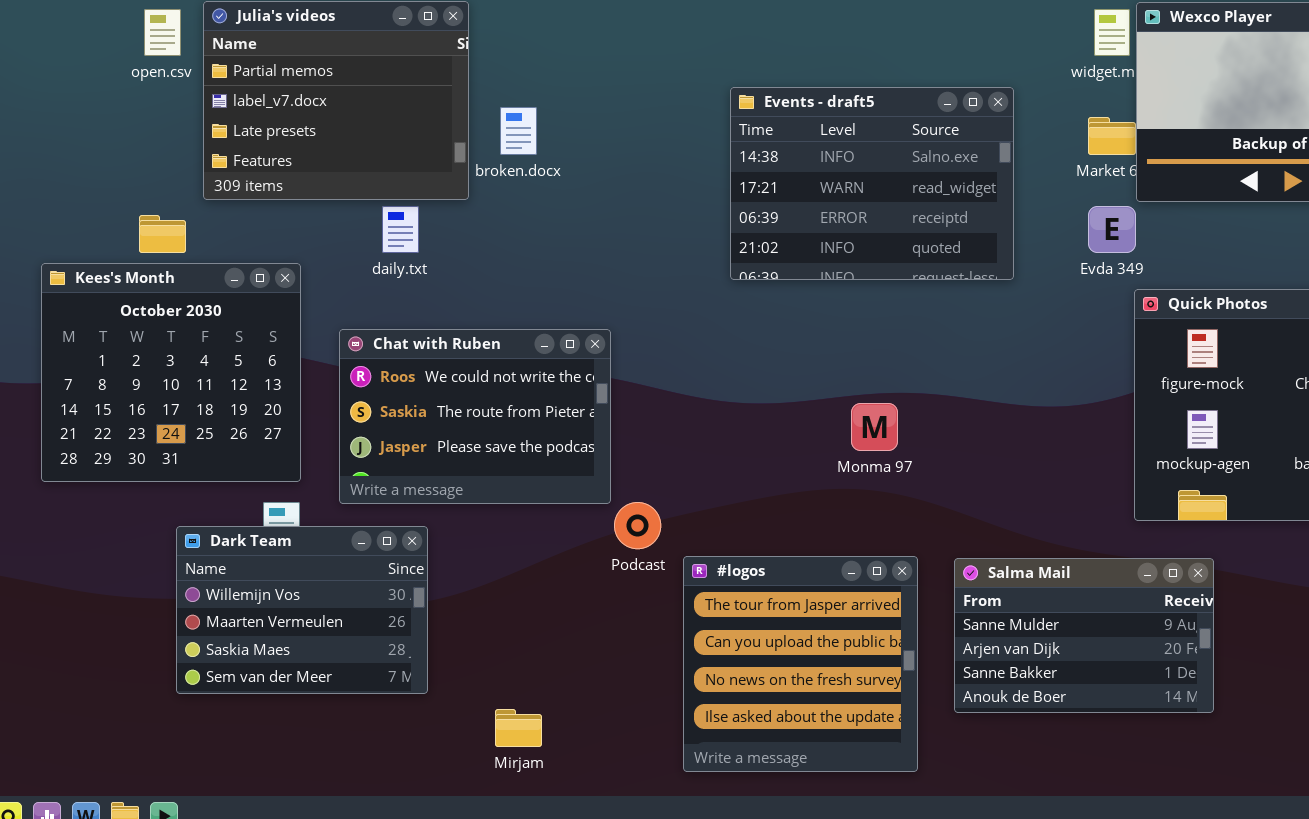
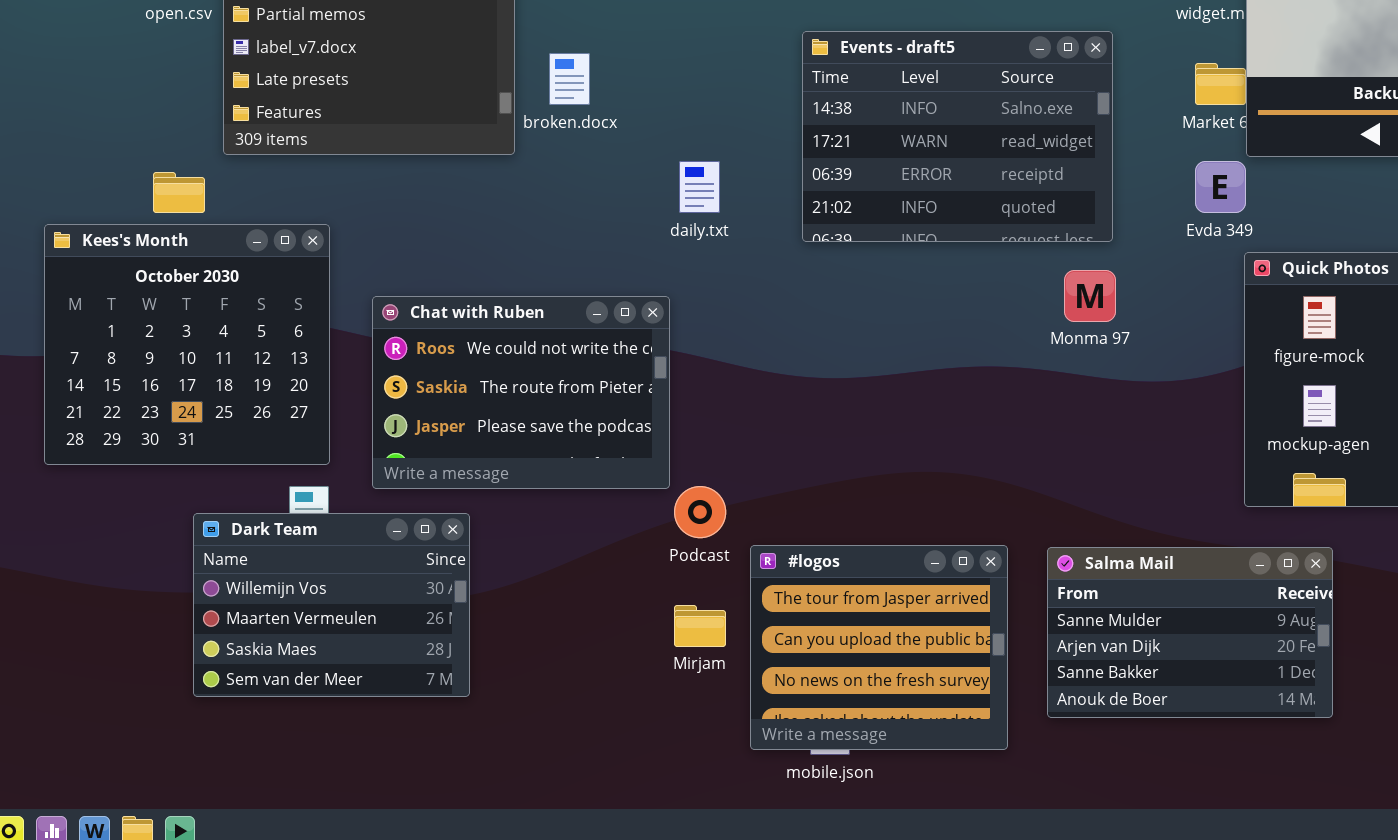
daily.txt: [382,206,419,253] -> [679,161,720,213], moved
Monma 97: [851,403,898,451] -> [1064,270,1116,322], moved
#logos: [683,556,918,772] -> [750,545,1008,750], resized
Mirjam: [495,709,542,747] -> [674,605,726,647], moved

